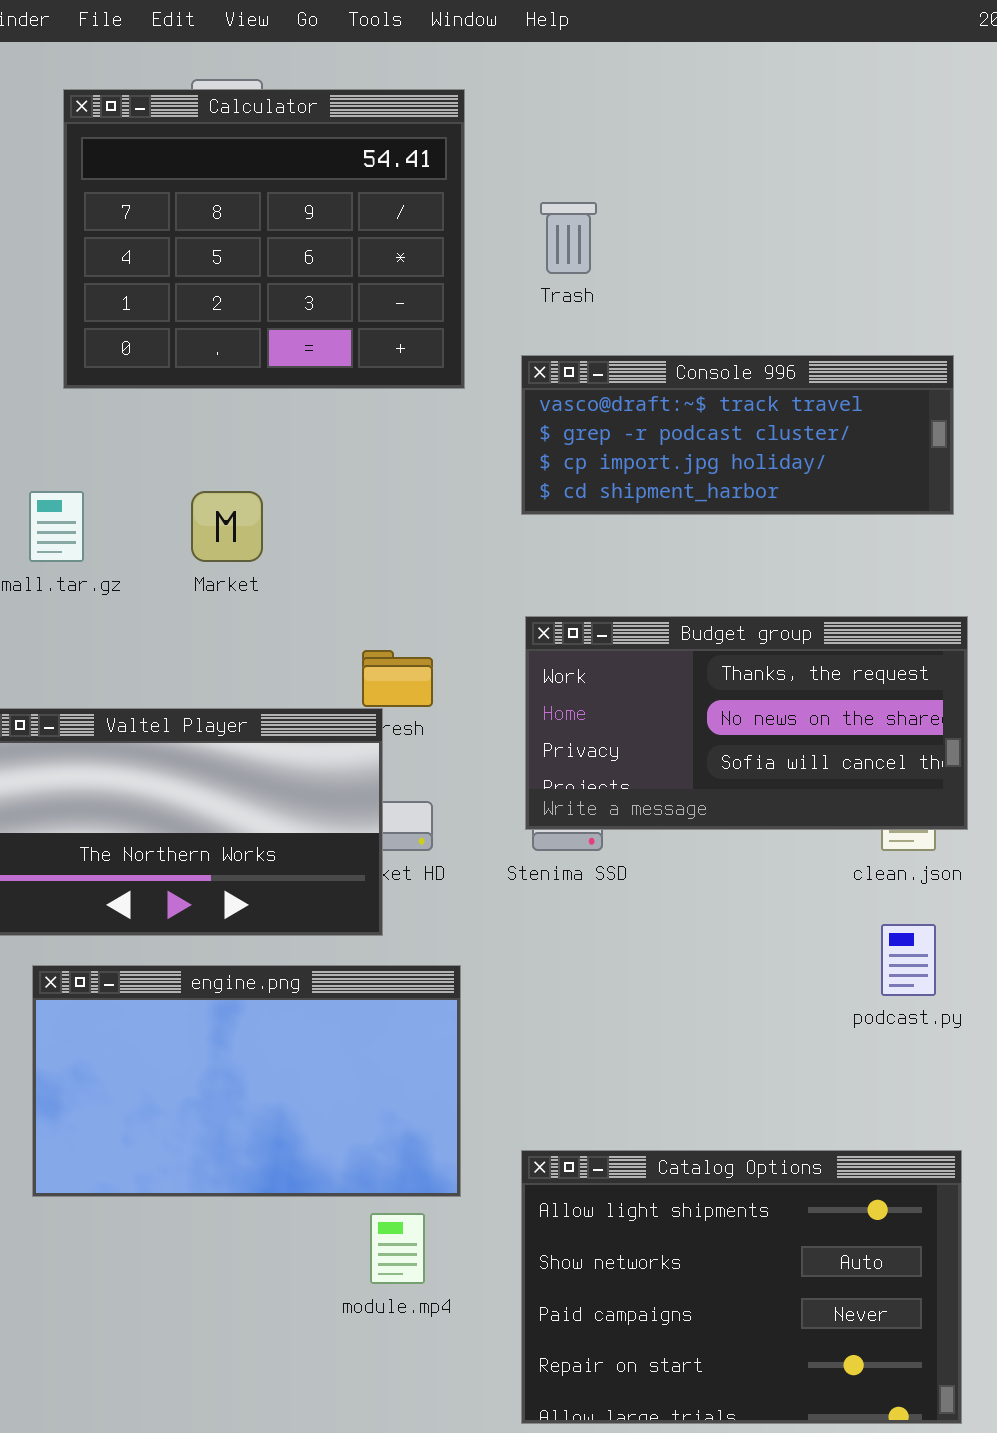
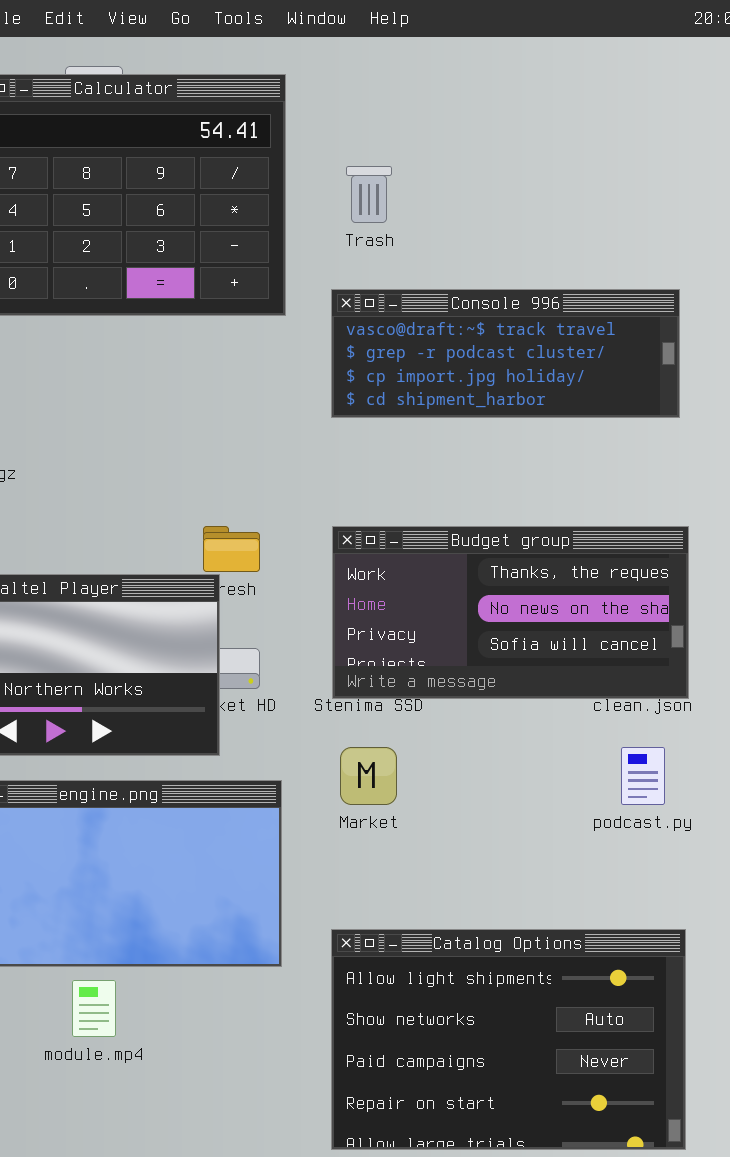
Market: [191,491,263,562] -> [340,747,397,805], moved
Budget group: [525,616,968,830] -> [332,526,689,699], moved
module.mp4: [370,1213,425,1284] -> [72,980,116,1037], moved

